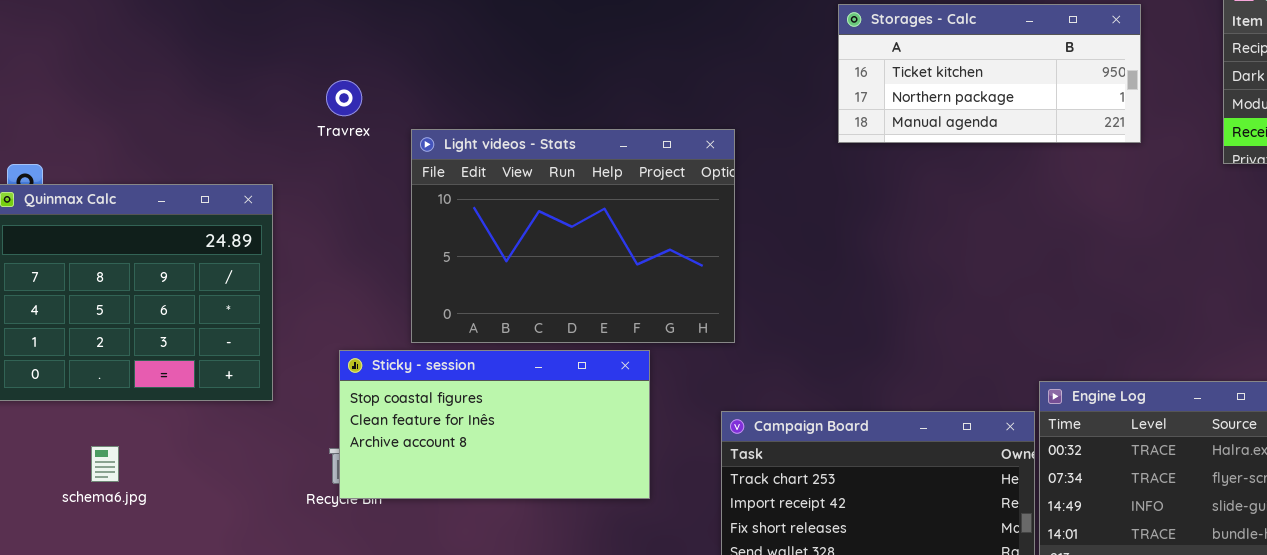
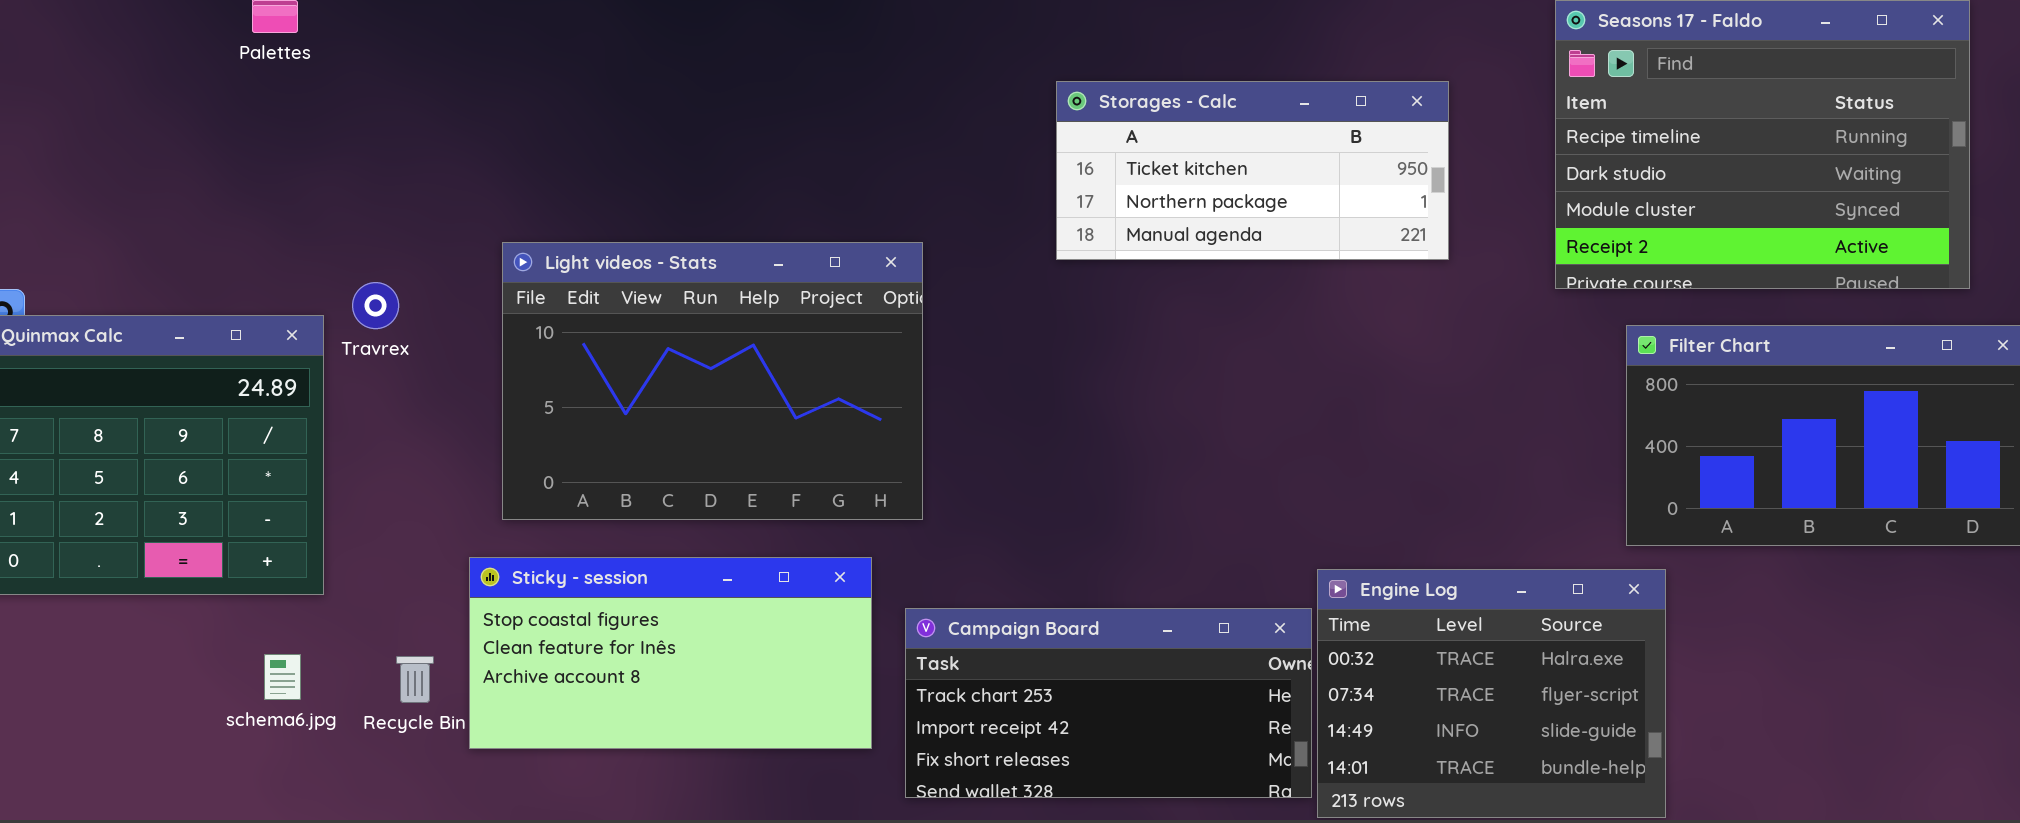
Travrex: [326,80,362,116] -> [352,282,399,329], moved
Sticky - session: [339,350,650,499] -> [469,557,872,749], moved
schema6.jpg: [91,446,119,482] -> [264,654,301,700], moved

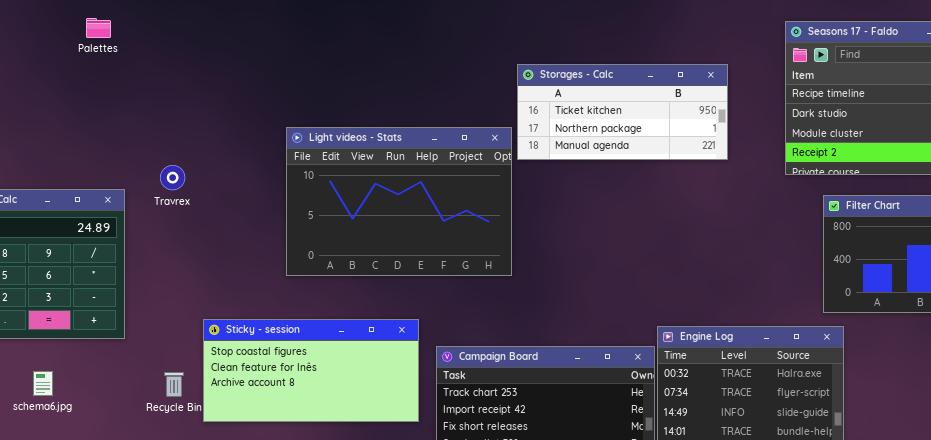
Light videos - Stats: [502,242,923,520] -> [286,127,512,276], moved
Travrex: [352,282,399,329] -> [160,165,185,190], moved
schema6.jpg: [264,654,301,700] -> [33,371,53,396], moved

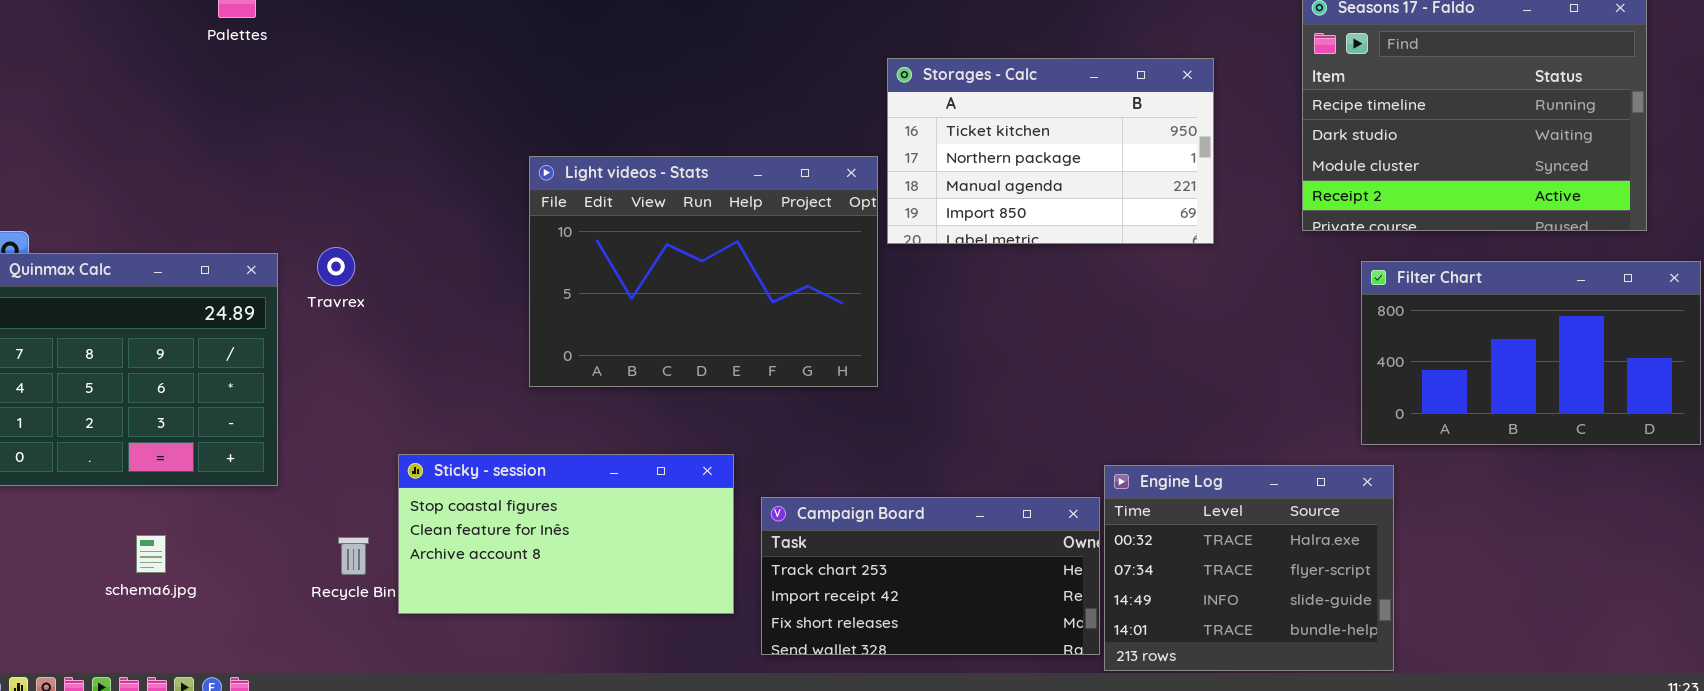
Storages - Calc: [517,64,728,160] -> [887,58,1214,244], resized
Travrex: [160,165,185,190] -> [317,247,355,286], moved

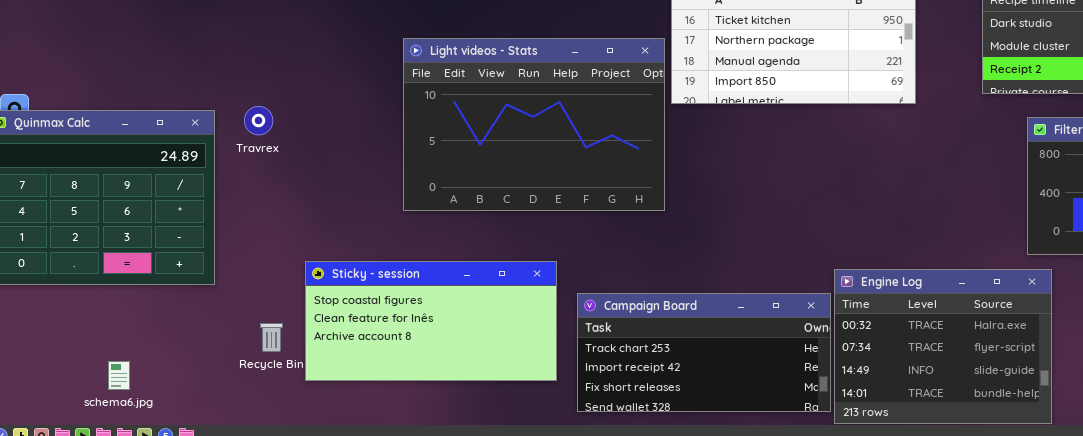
schema6.jpg: [136,535,166,573] -> [108,361,130,390], moved

